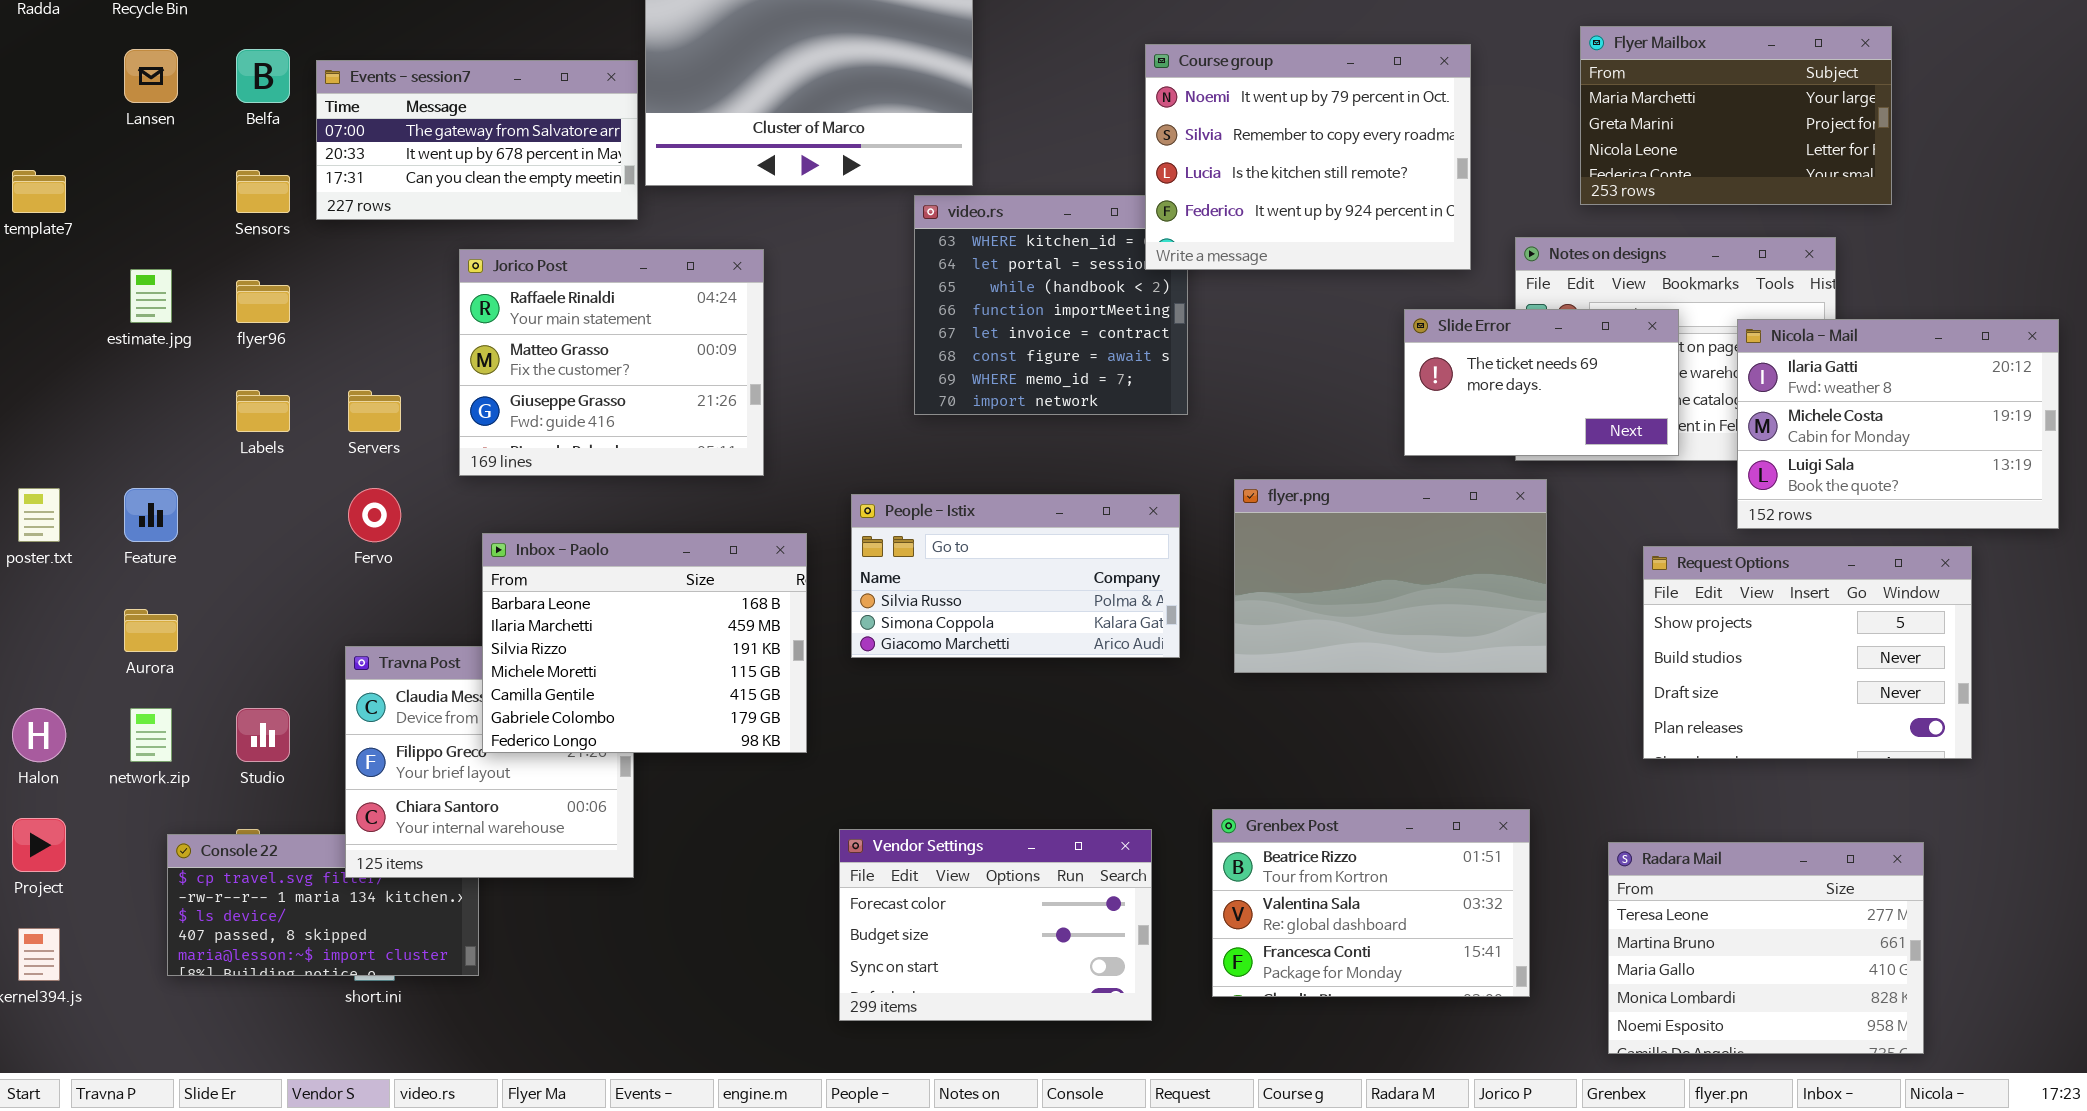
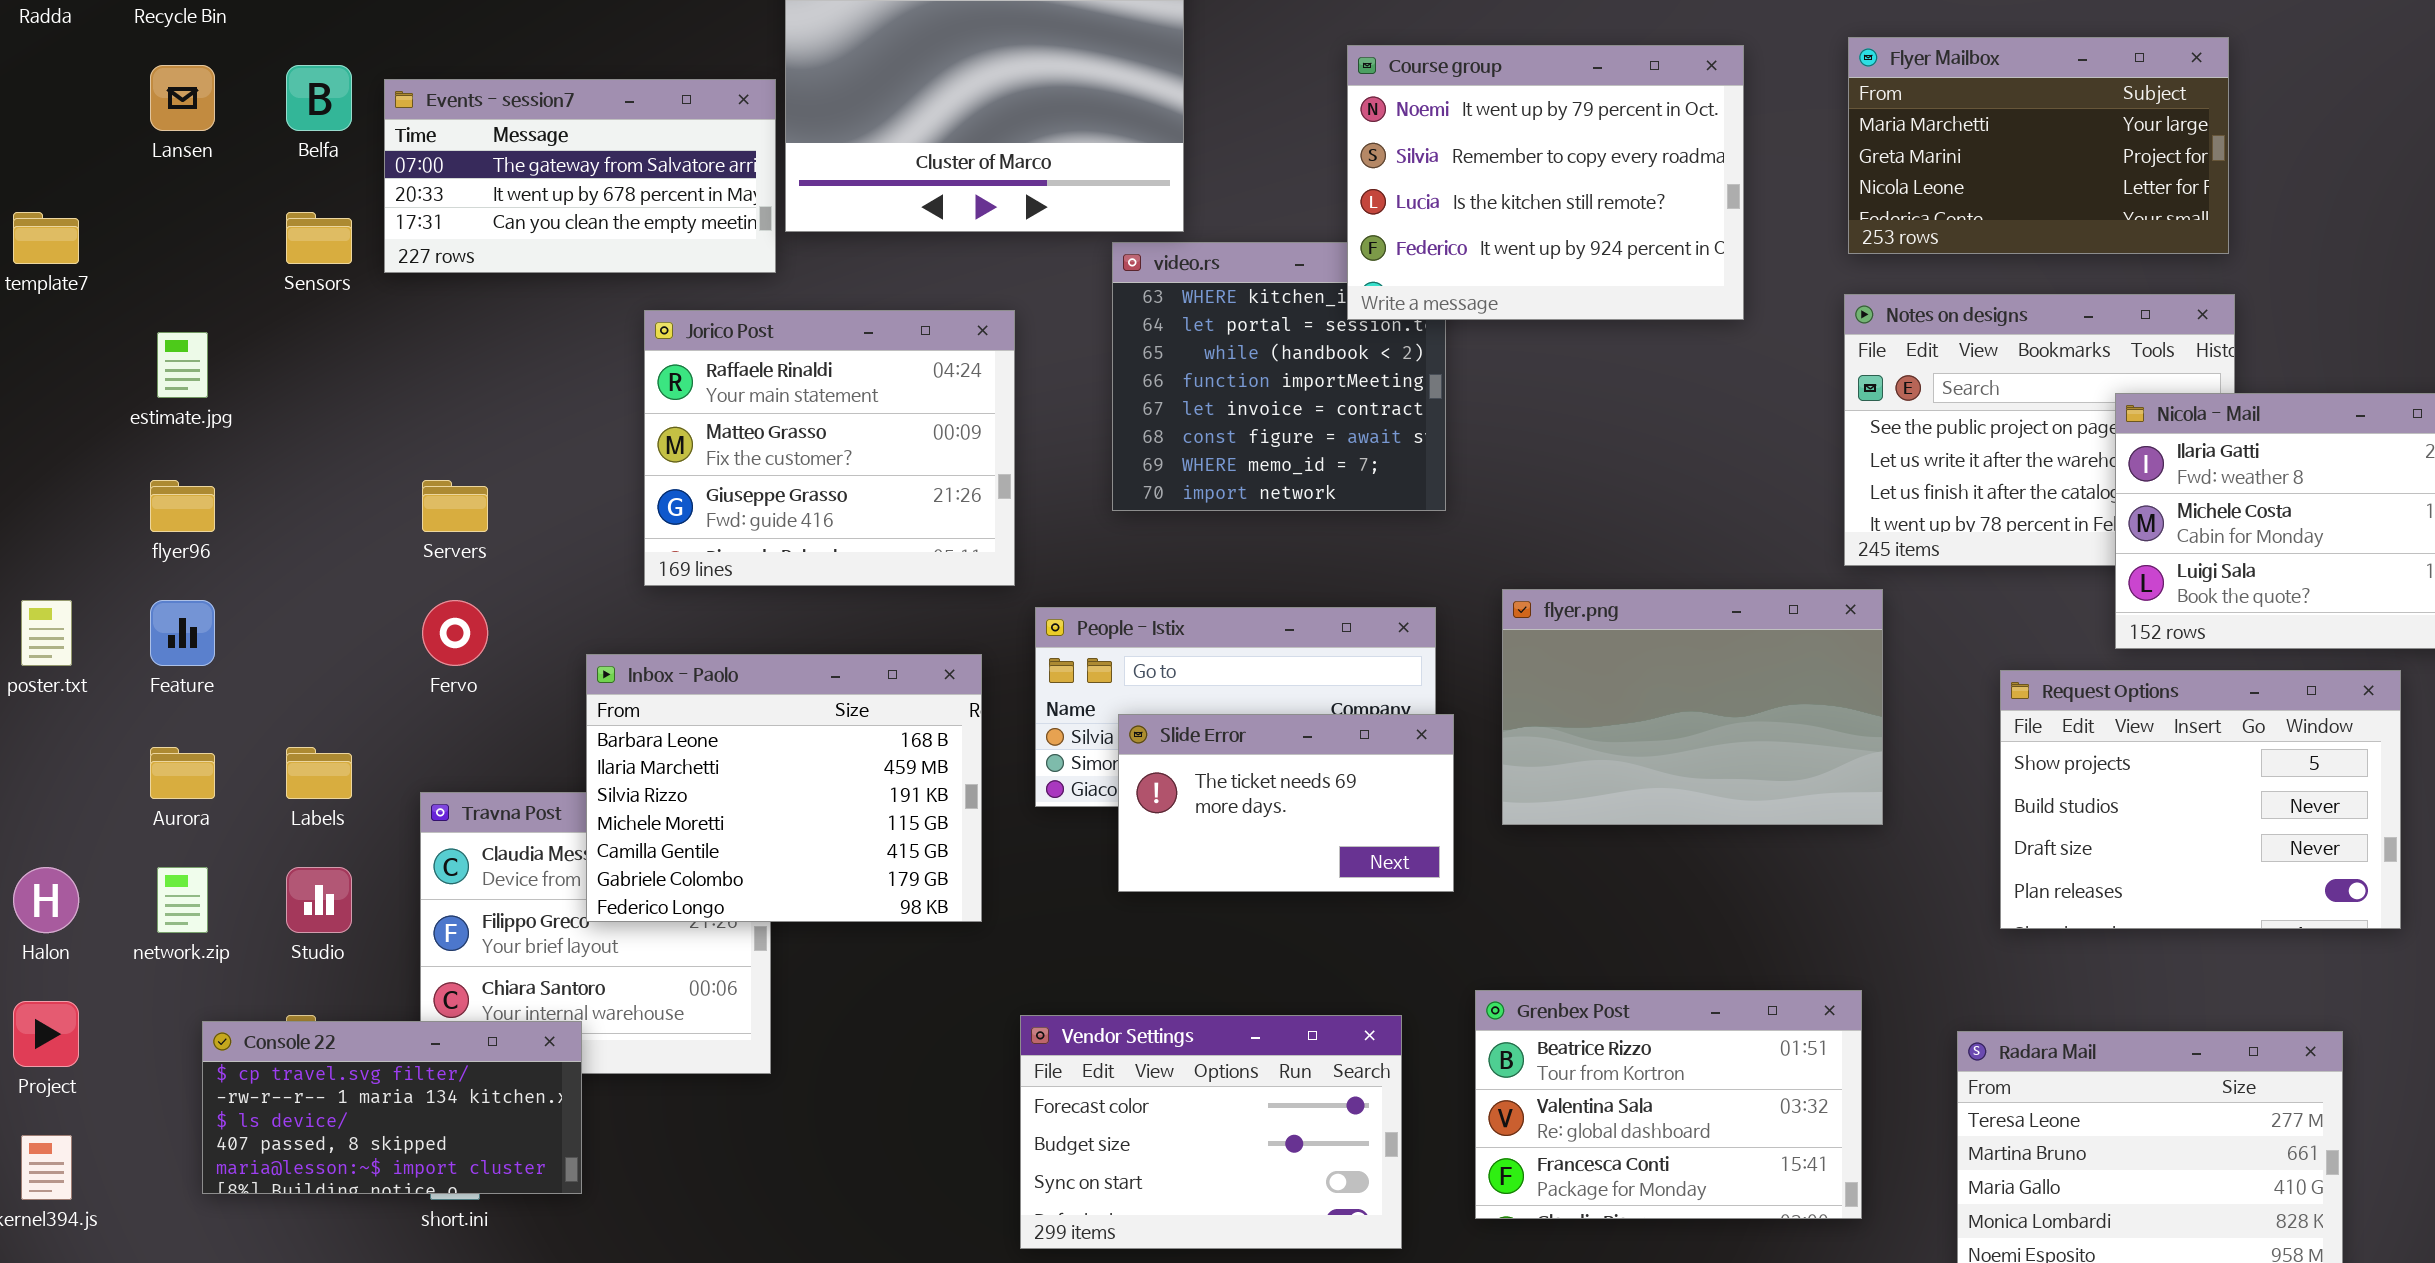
Flyer Mailbox: [1580,26,1892,205] -> [1848,37,2229,254], moved
Course group: [1145,44,1471,270] -> [1347,45,1744,320], moved
Jorico Post: [459,249,764,476] -> [644,310,1015,586], moved
flyer96: [236,280,290,323] -> [150,480,215,532], moved
Slide Error: [1404,309,1679,456] -> [1118,714,1454,892], moved
Labels: [236,390,290,432] -> [286,747,352,799], moved
Console 22: [167,834,479,976] -> [202,1021,582,1194], raised

